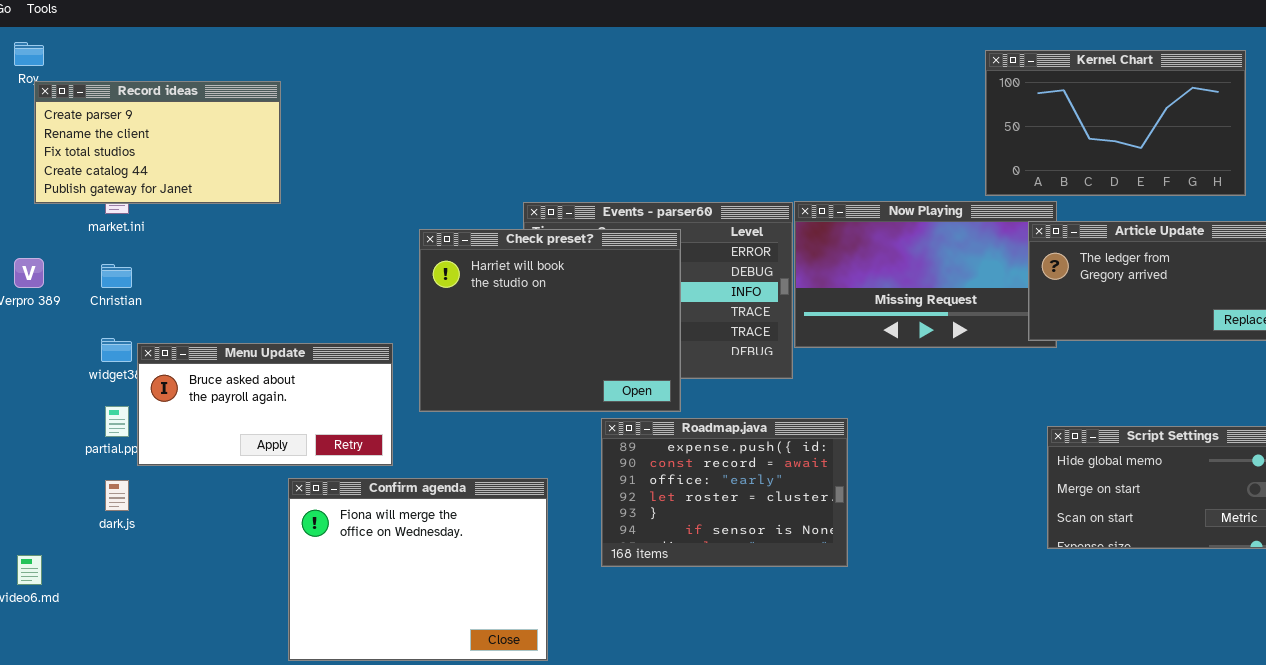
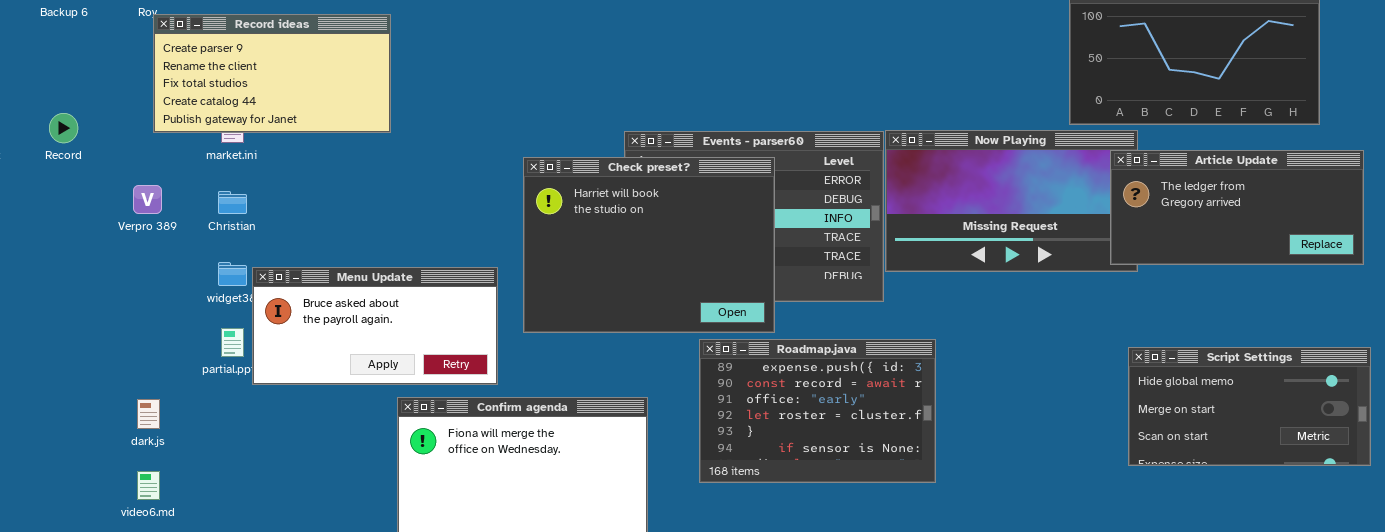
dark.js: [105,480,129,511] -> [137,399,160,429], moved

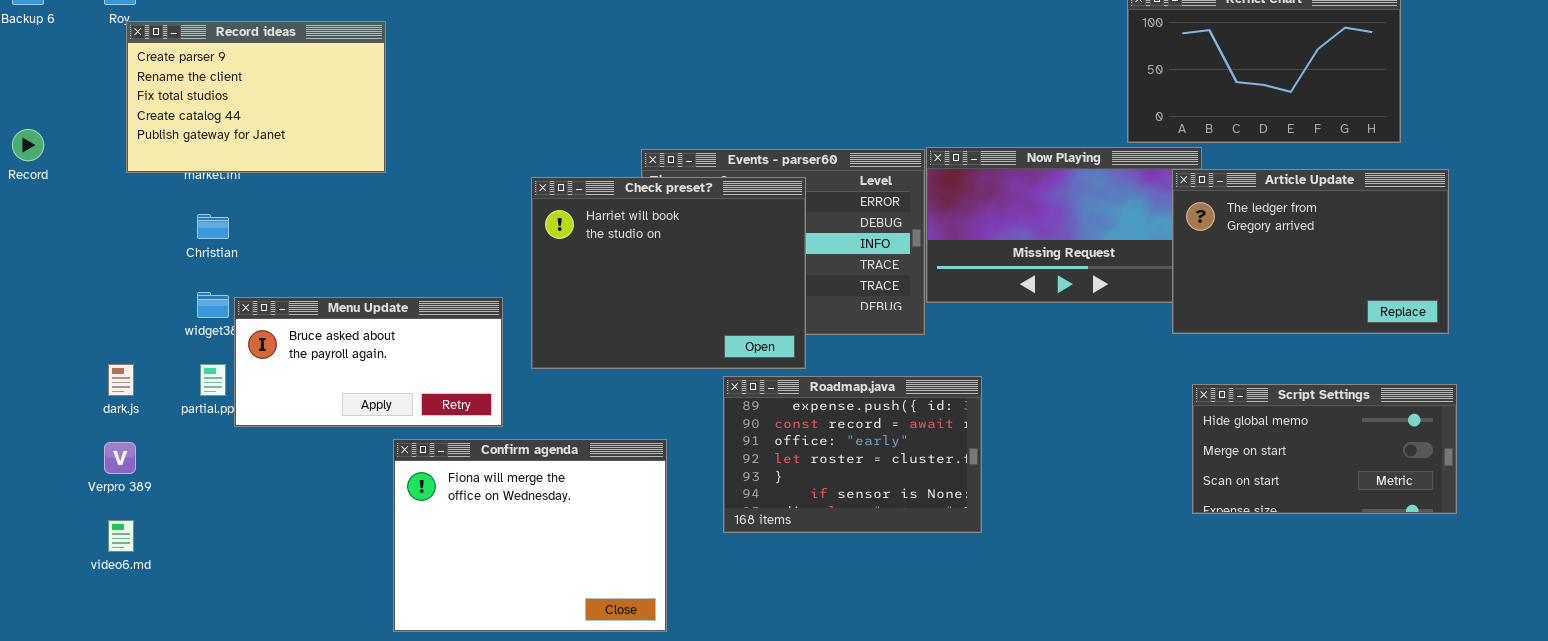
Record ideas: [153,14,391,133] -> [126,21,386,173], resized
Article Update: [1110,150,1364,265] -> [1172,169,1449,334], resized
Verpro 389: [133,185,162,214] -> [104,442,136,474], moved
dark.js: [137,399,160,429] -> [108,364,134,396], moved

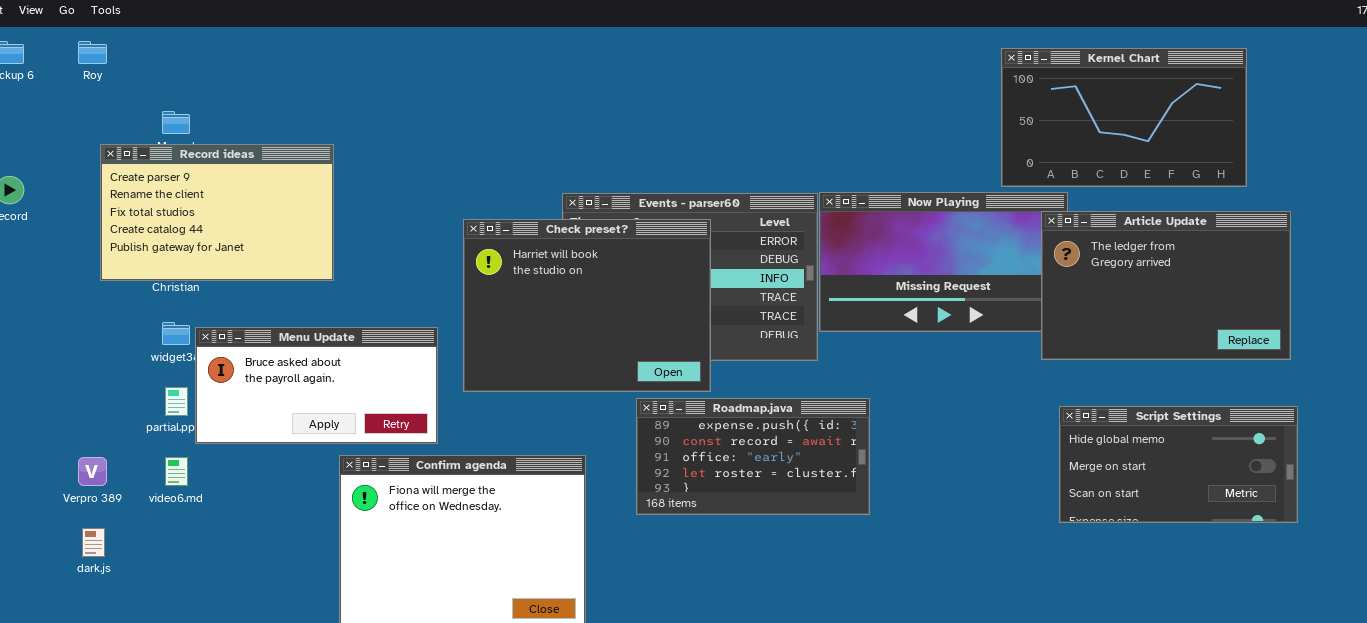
Record ideas: [126,21,386,173] -> [100,144,334,281], moved
dark.js: [108,364,134,396] -> [82,528,105,557], moved
Roadmap.java: [723,376,982,533] -> [636,398,870,515], resized
video6.md: [108,520,134,552] -> [165,457,188,486], moved

